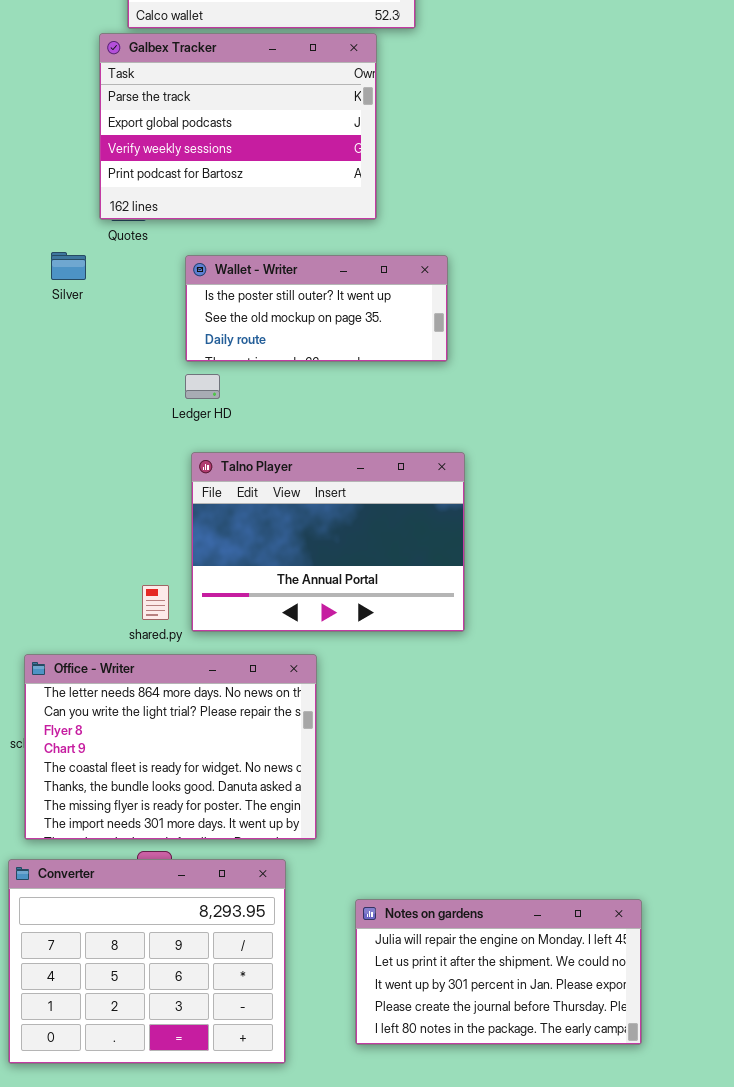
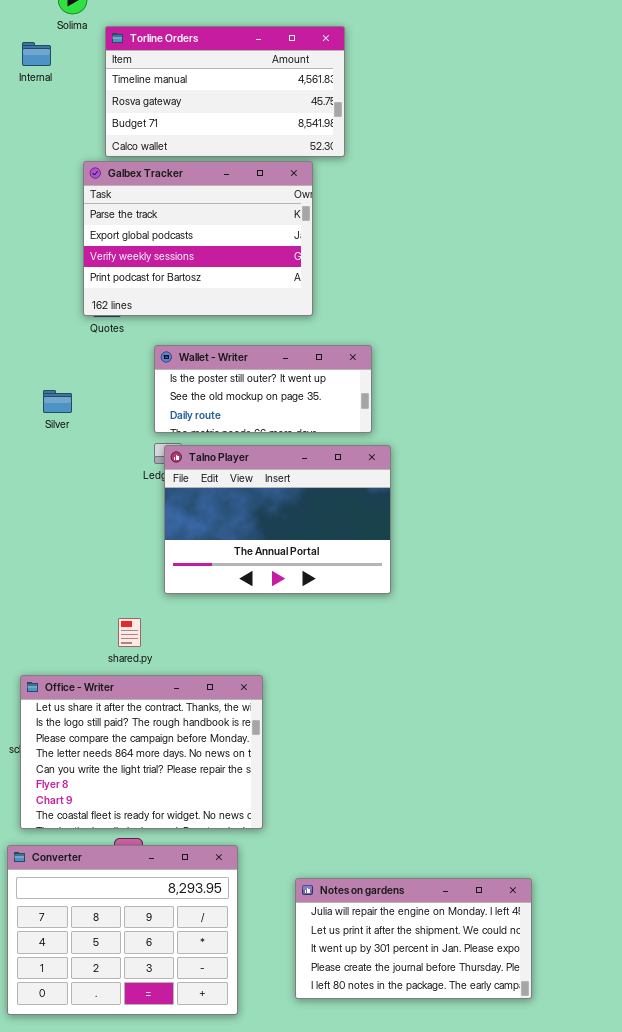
Silver: [51,252,86,280] -> [43,390,72,413], moved
Talno Player: [191,452,465,632] -> [164,445,391,594], moved
Office - Writer: [24,654,317,840] -> [20,675,263,829], scrolled up 3 rows

